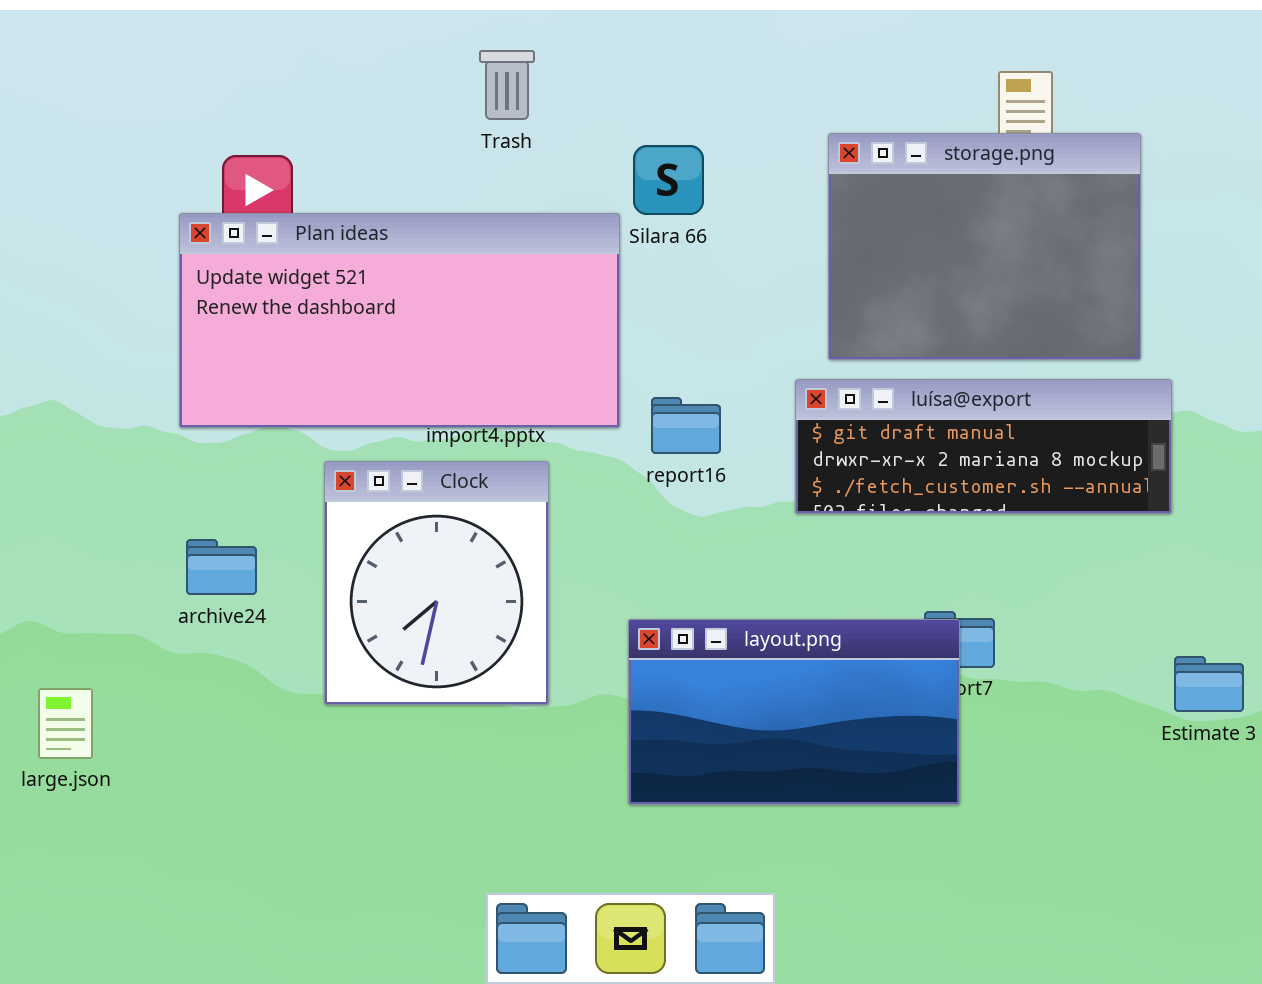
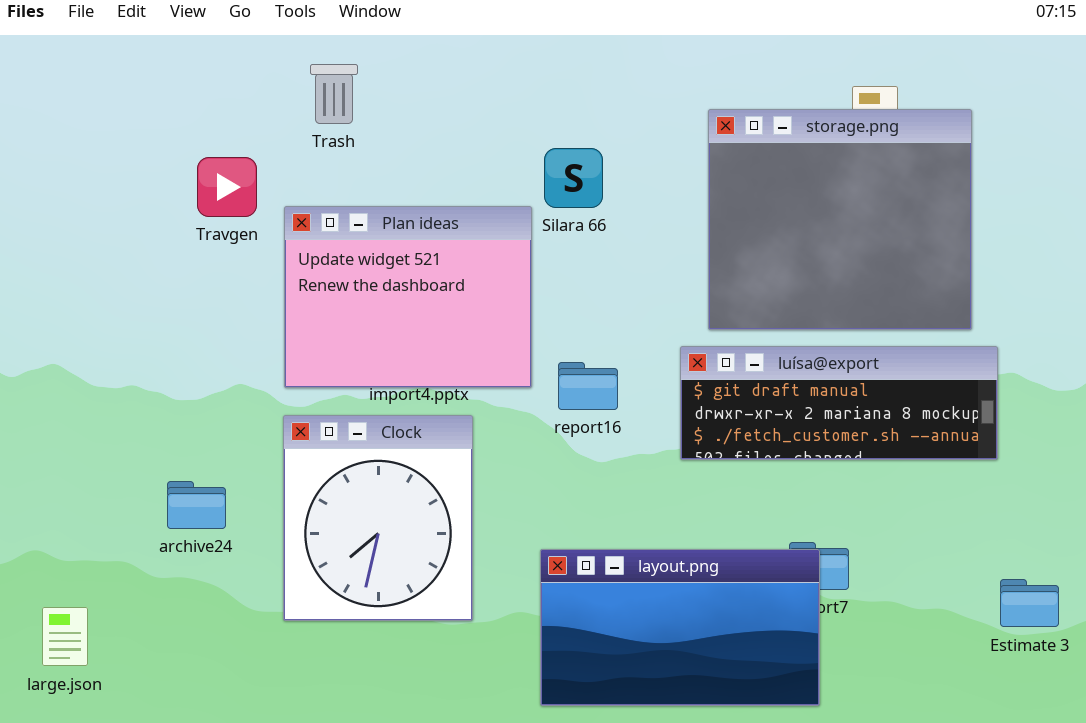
Trash: [479,50,535,120] -> [310,64,358,124], moved
storage.png: [828,133,1141,360] -> [708,109,972,330], resized
Plan ideas: [179,213,620,428] -> [284,206,532,388], resized

